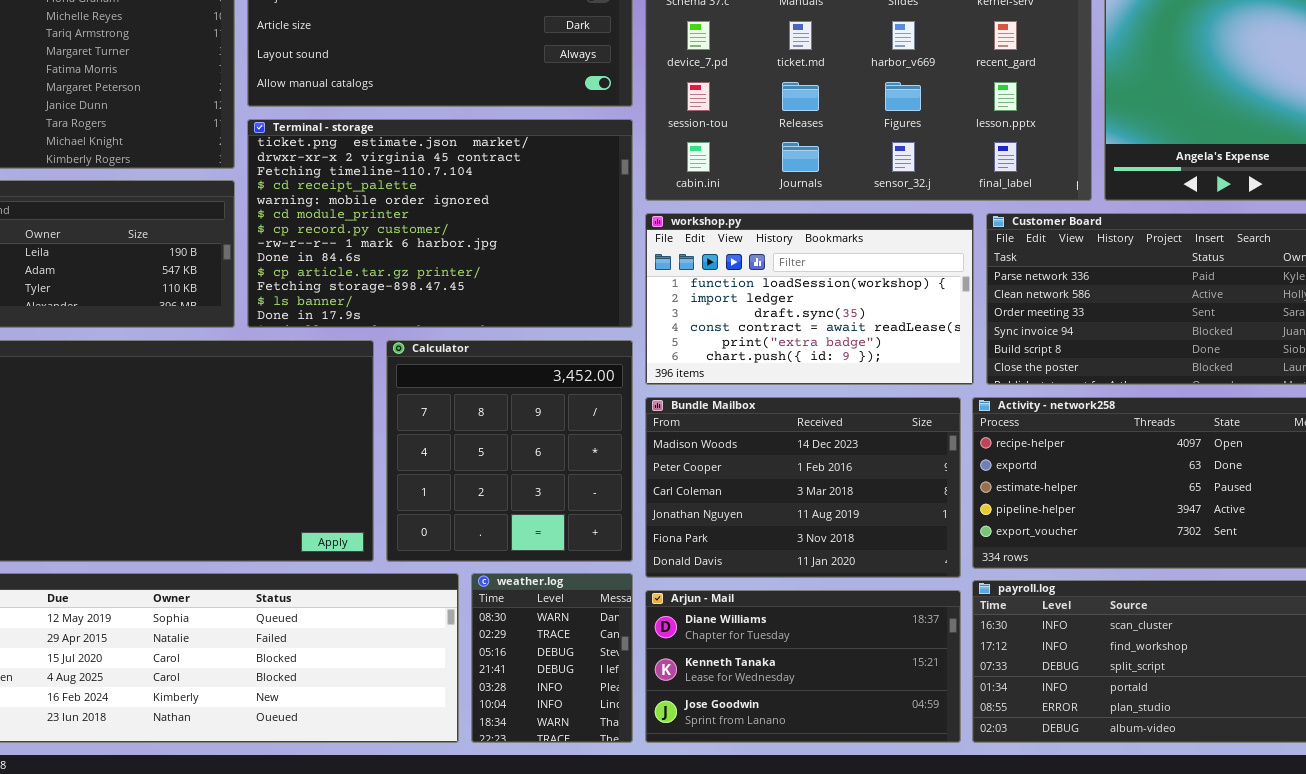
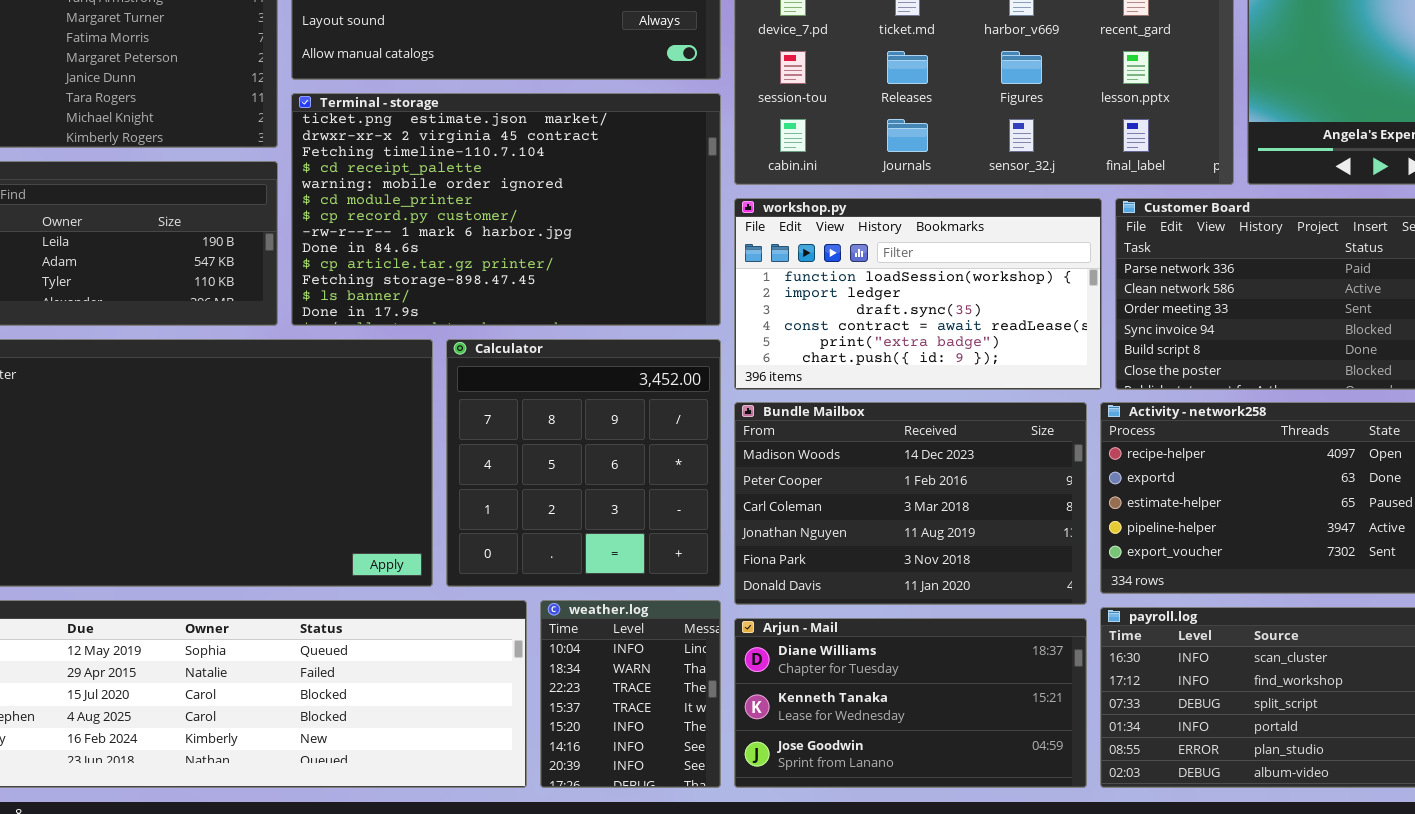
weather.log: [471,573,633,743] -> [540,600,721,788], scrolled down 5 rows

